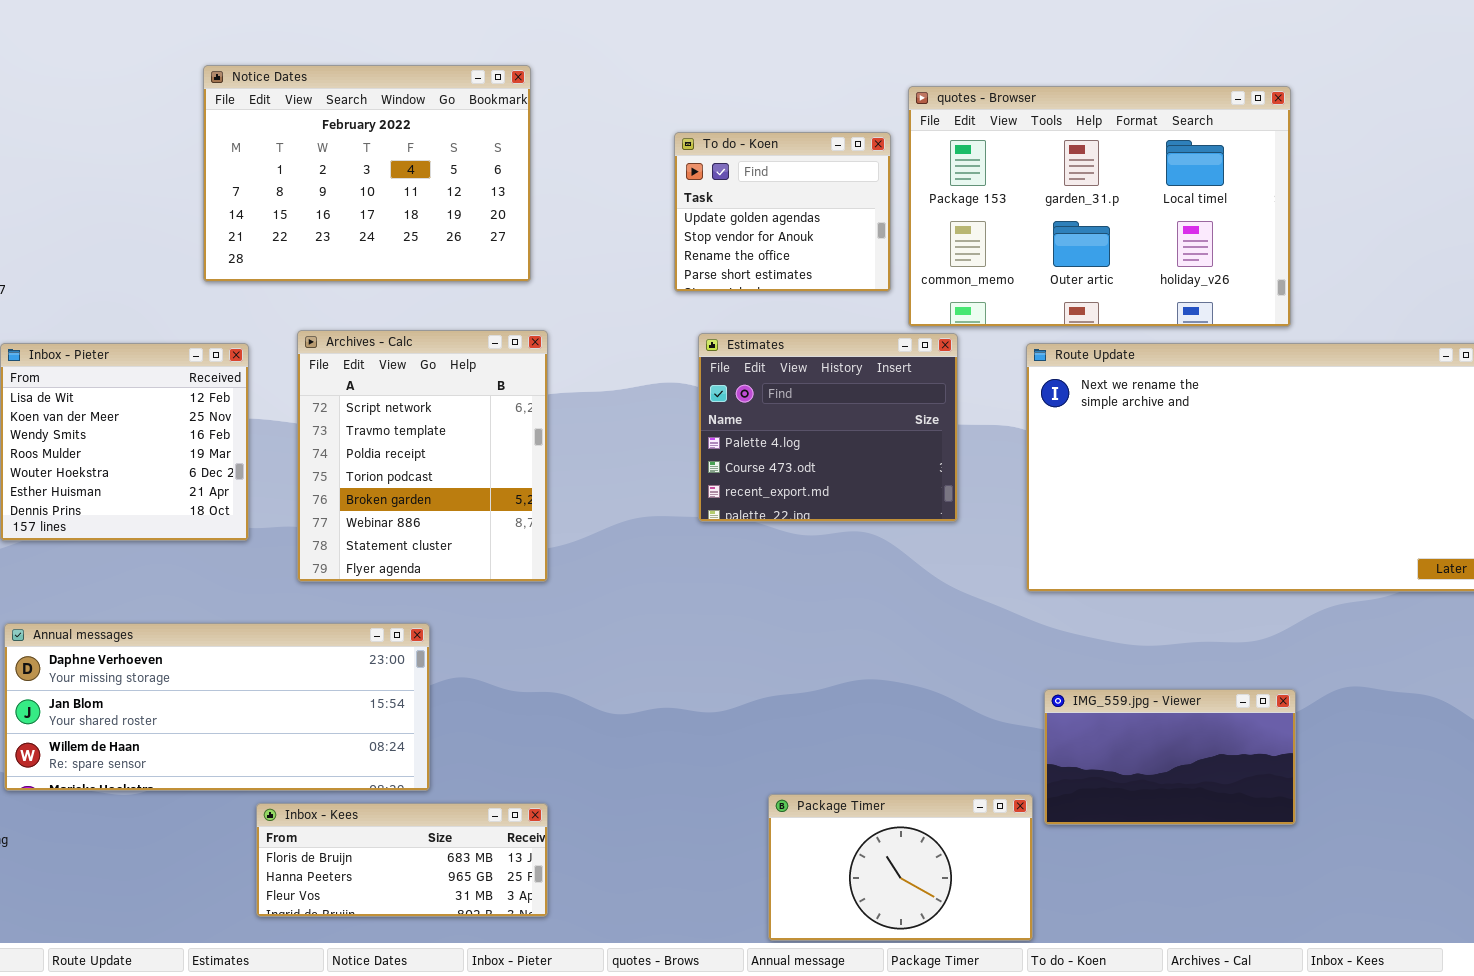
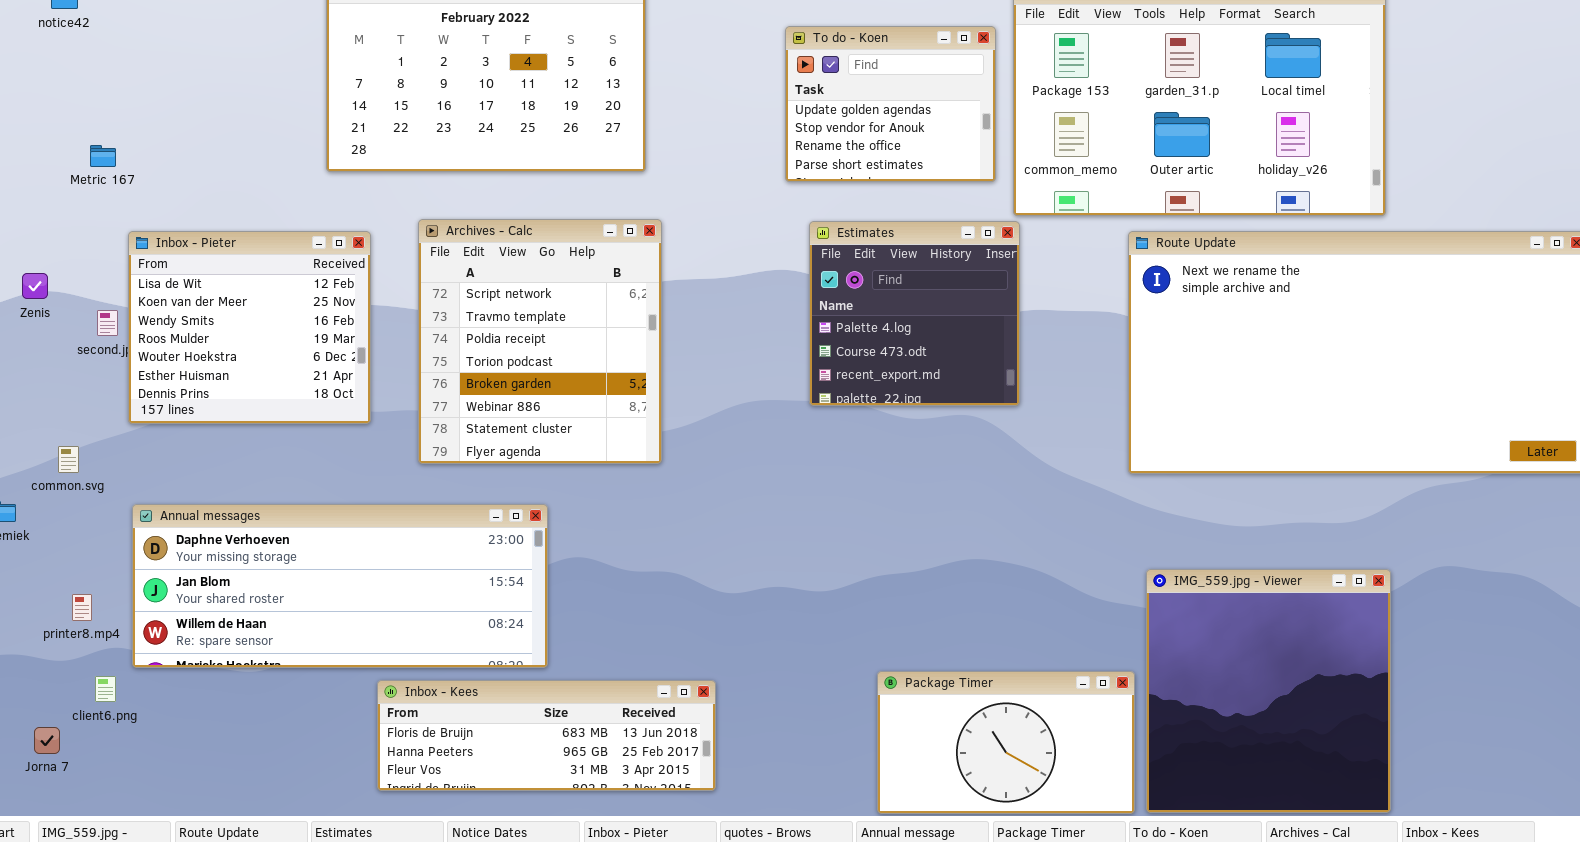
Estimates: [698,333,958,522] -> [809,221,1020,406], resized
IMG_559.jpg - Viewer: [1044,689,1296,825] -> [1146,569,1391,813], resized
Inbox - Kees: [256,803,548,917] -> [377,680,716,791], resized

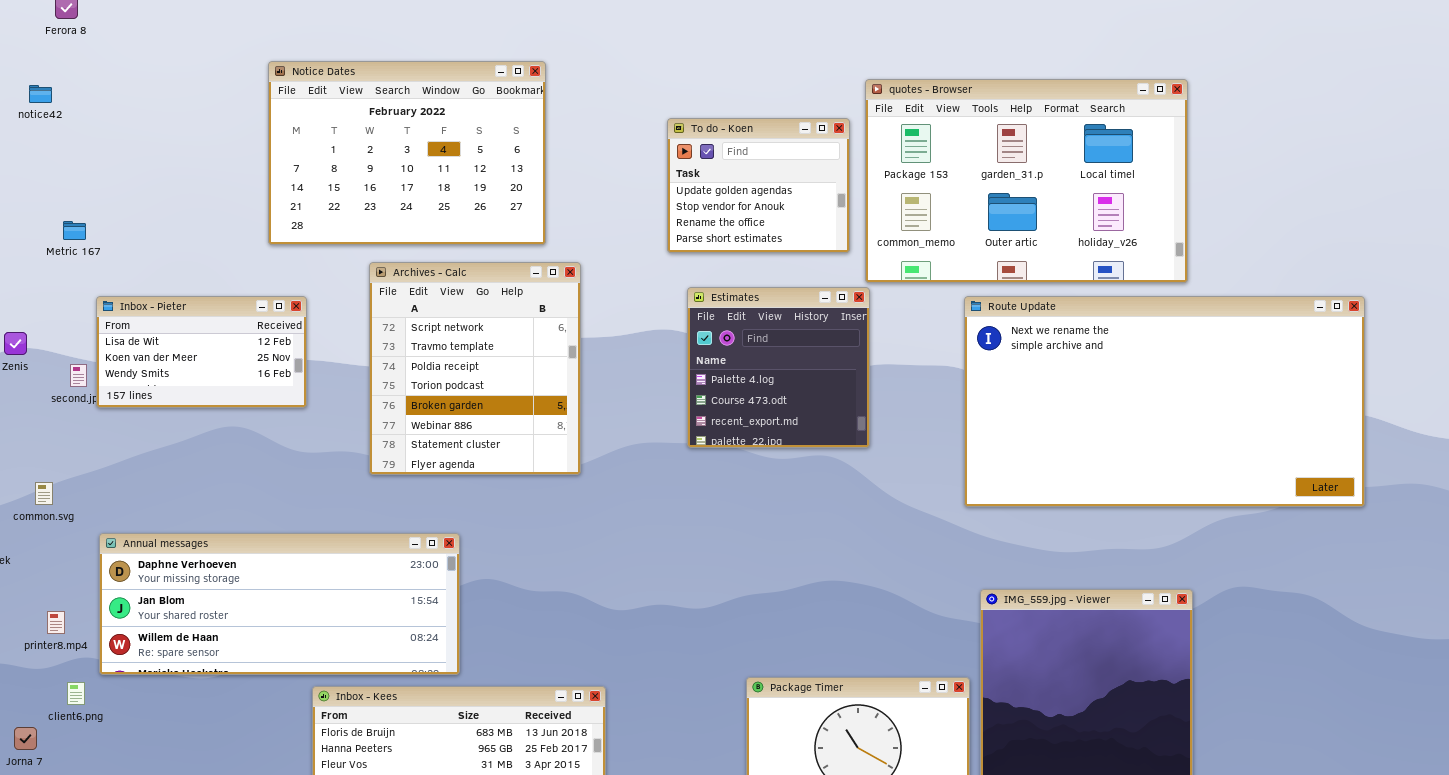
Archives - Calc: [418,219,662,464] -> [369,262,581,475], moved
Inbox - Pieter: [128,231,371,424] -> [96,296,307,408], resized

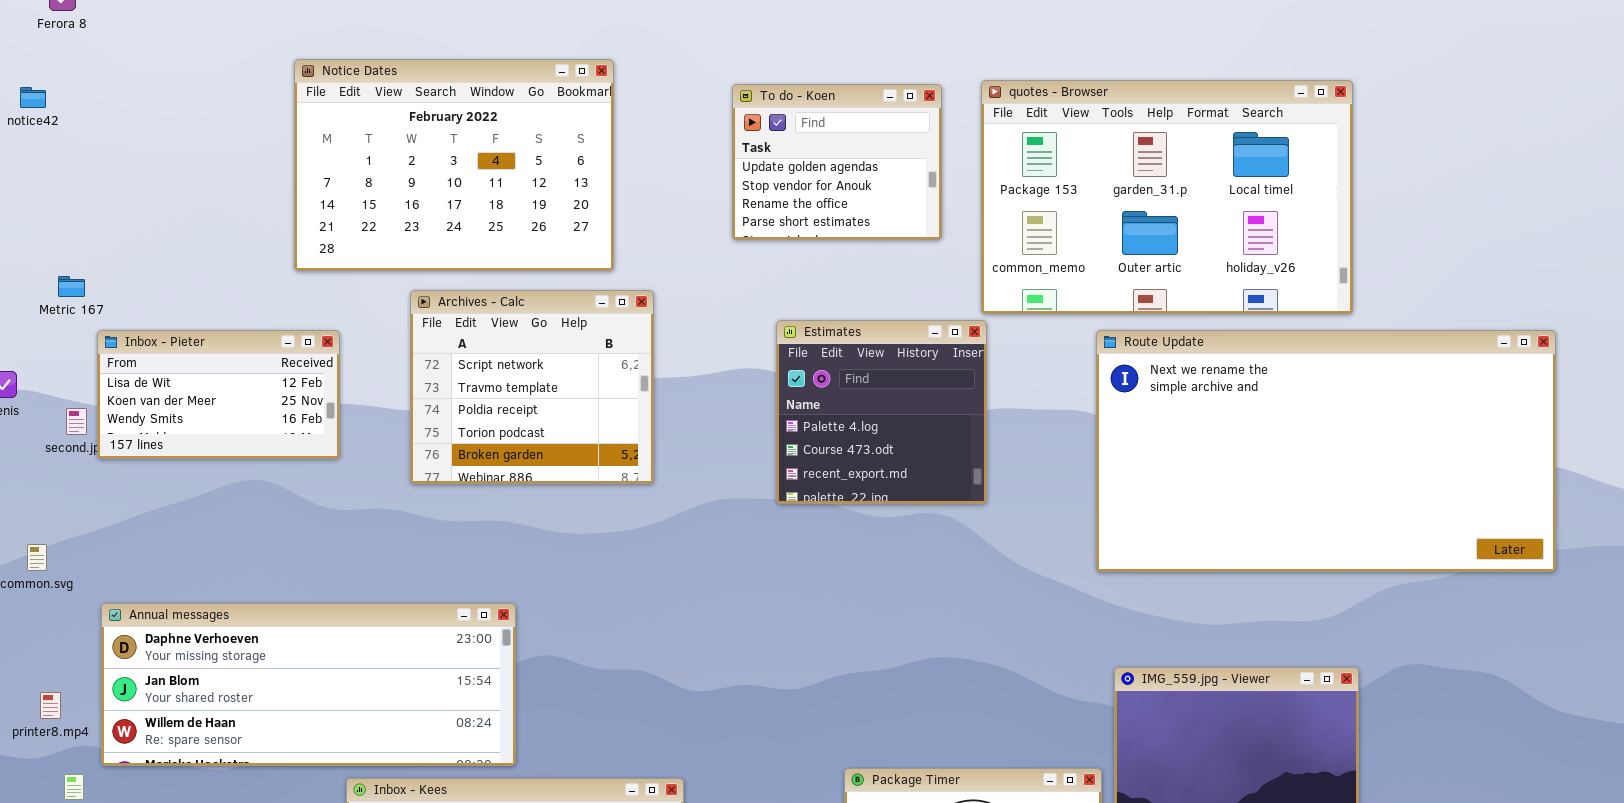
To do - Koen: [667,118,850,253] -> [732,84,942,240], moved
Metric 167: [63,221,86,240] -> [58,276,85,297], moved
Archives - Calc: [369,262,581,475] -> [410,290,654,484], resized

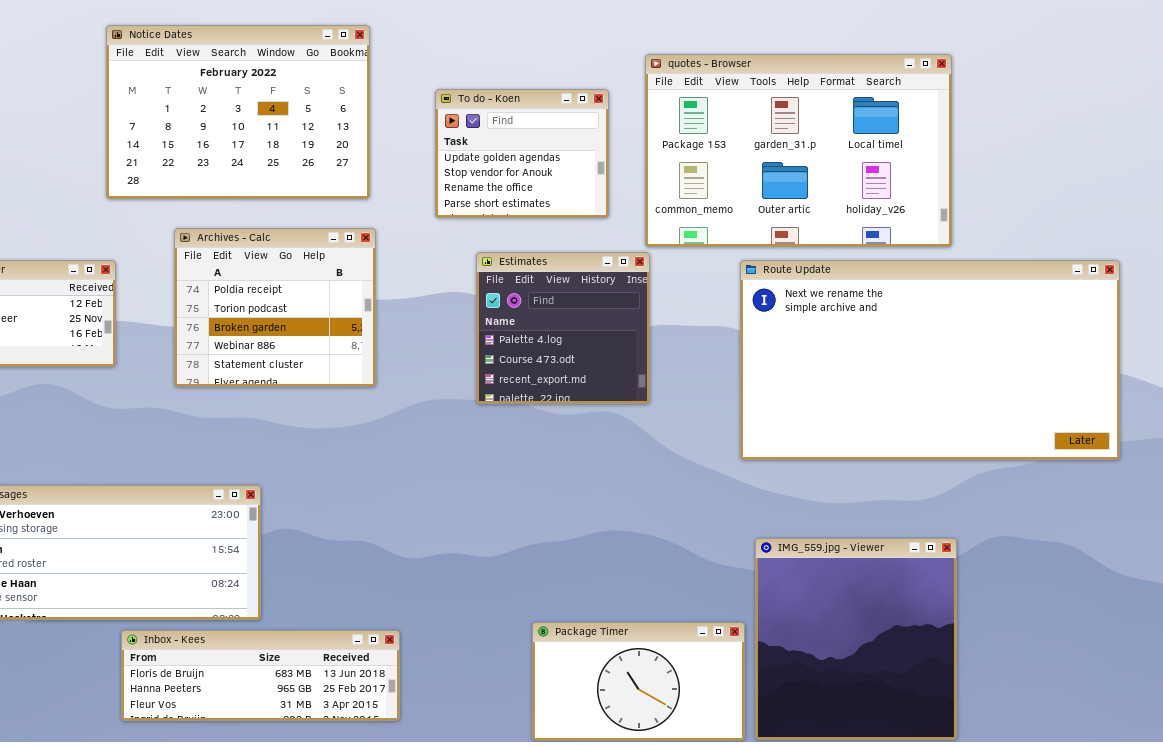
Notice Dates: [294,59,614,271] -> [106,25,370,199], moved
To do - Koen: [732,84,942,240] -> [435,89,609,218], moved
Archives - Calc: [410,290,654,484] -> [174,228,376,387], scrolled down 2 rows

